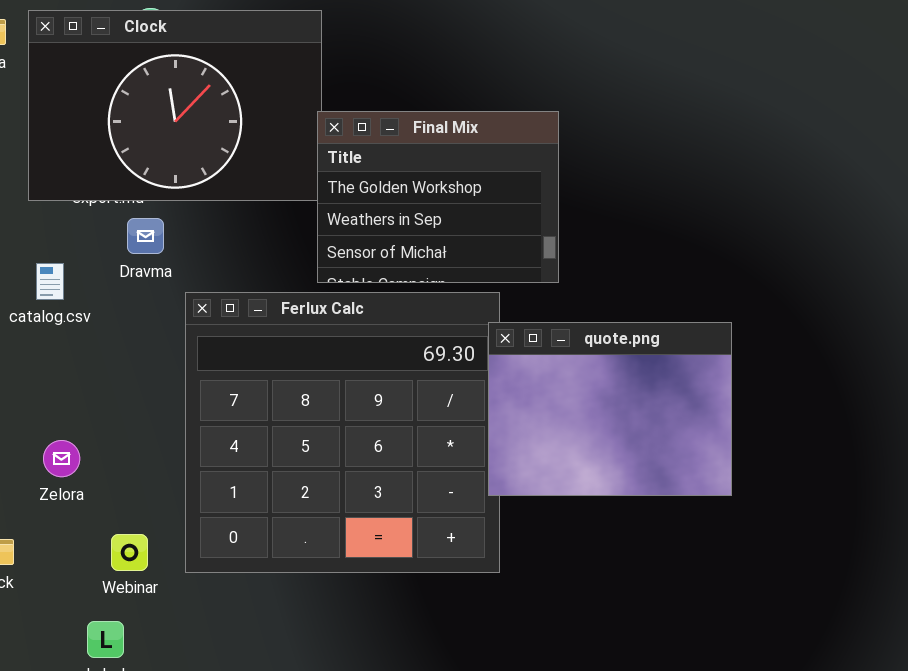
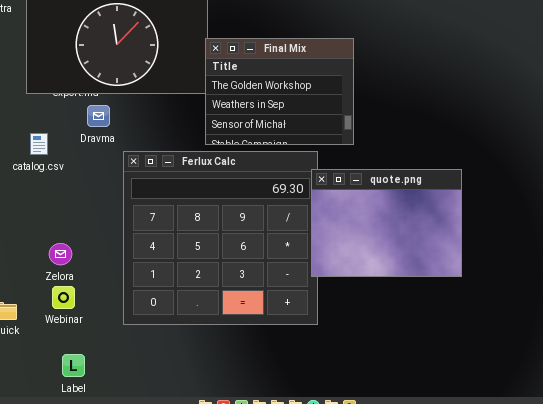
Zelora: [43,440,80,477] -> [49,243,72,265], moved
Webinar: [111,534,148,571] -> [52,286,75,309], moved

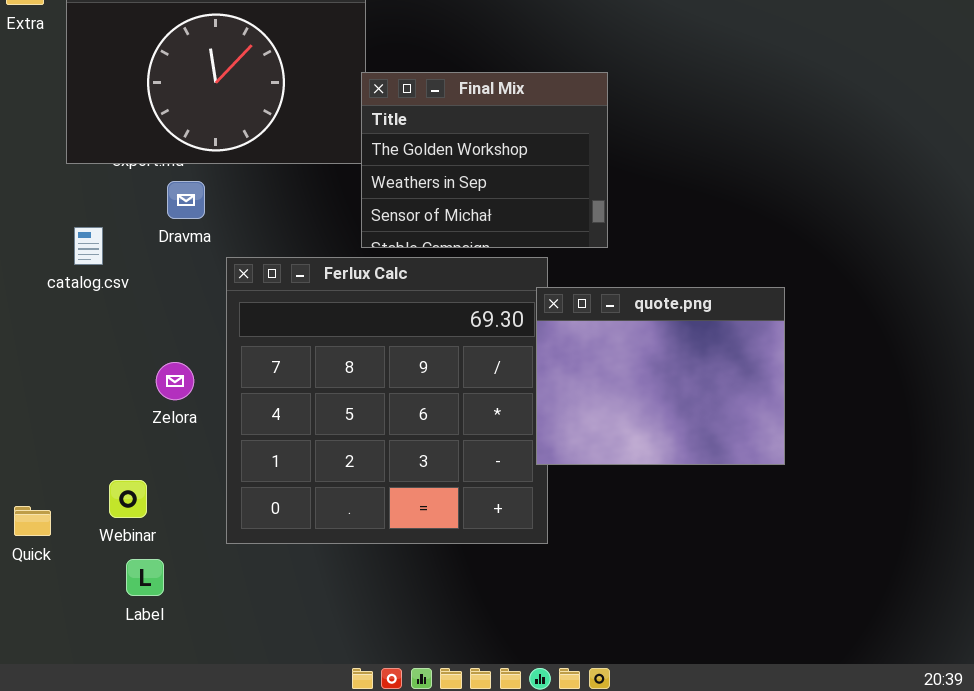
Zelora: [49,243,72,265] -> [156,362,194,400], moved
Label: [62,354,85,377] -> [126,559,164,596], moved

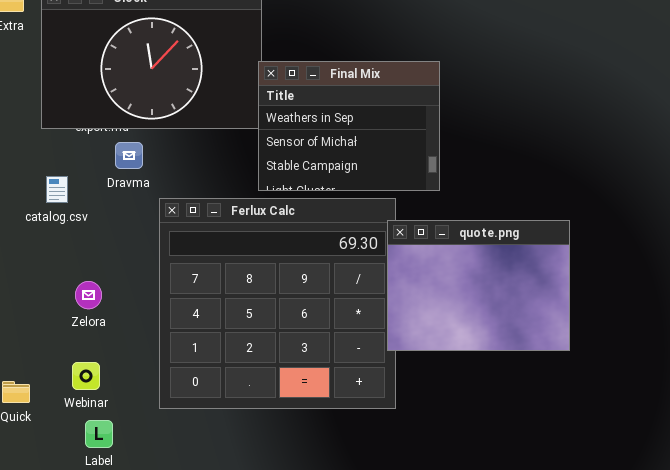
Final Mix: [361,72,608,248] -> [258,61,440,191], scrolled down 1 row
Zelora: [156,362,194,400] -> [75,281,102,309], moved

